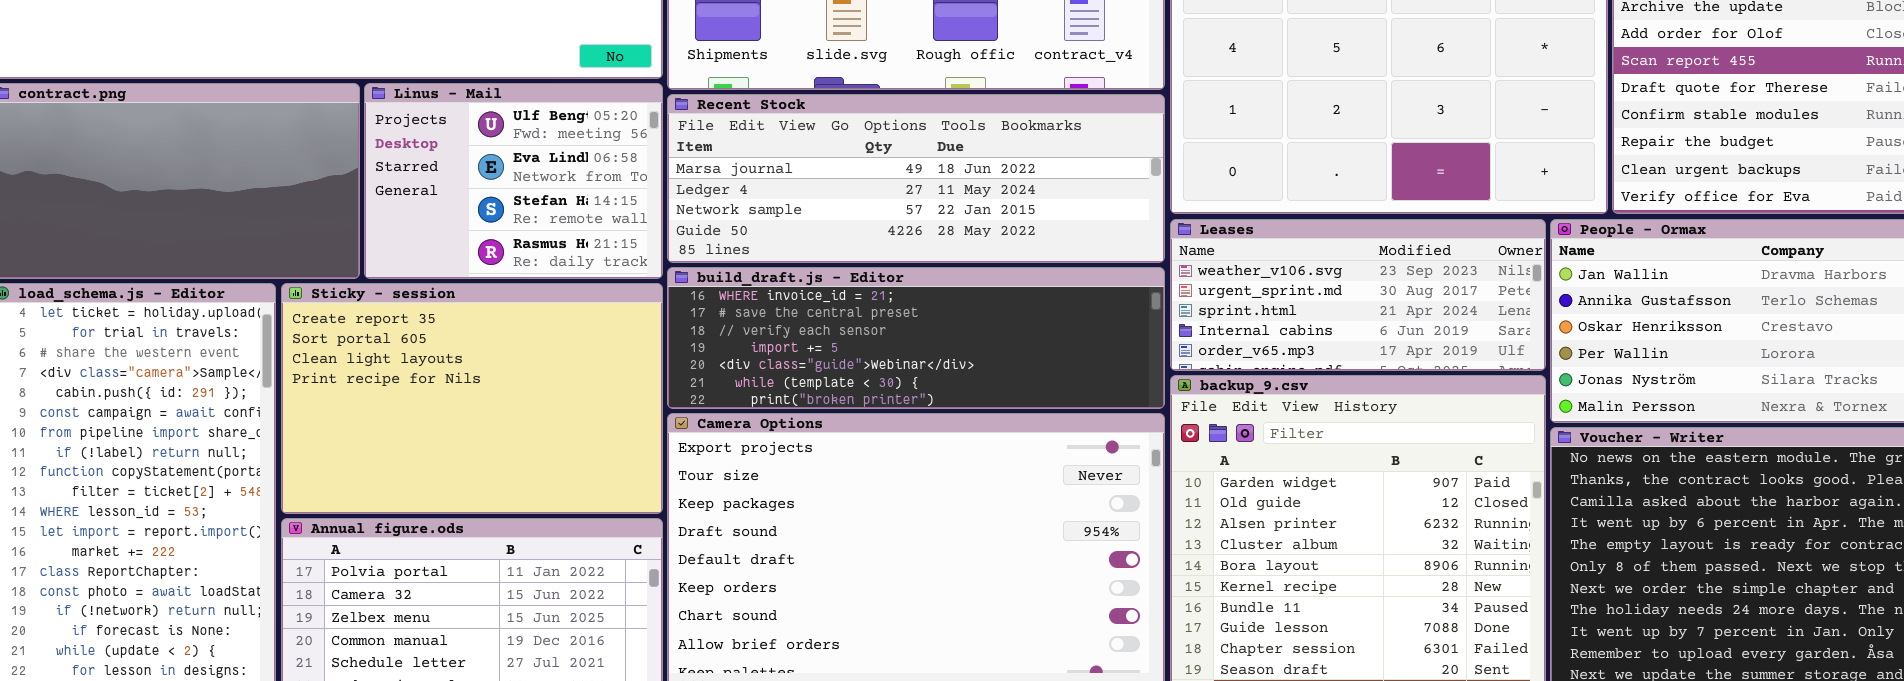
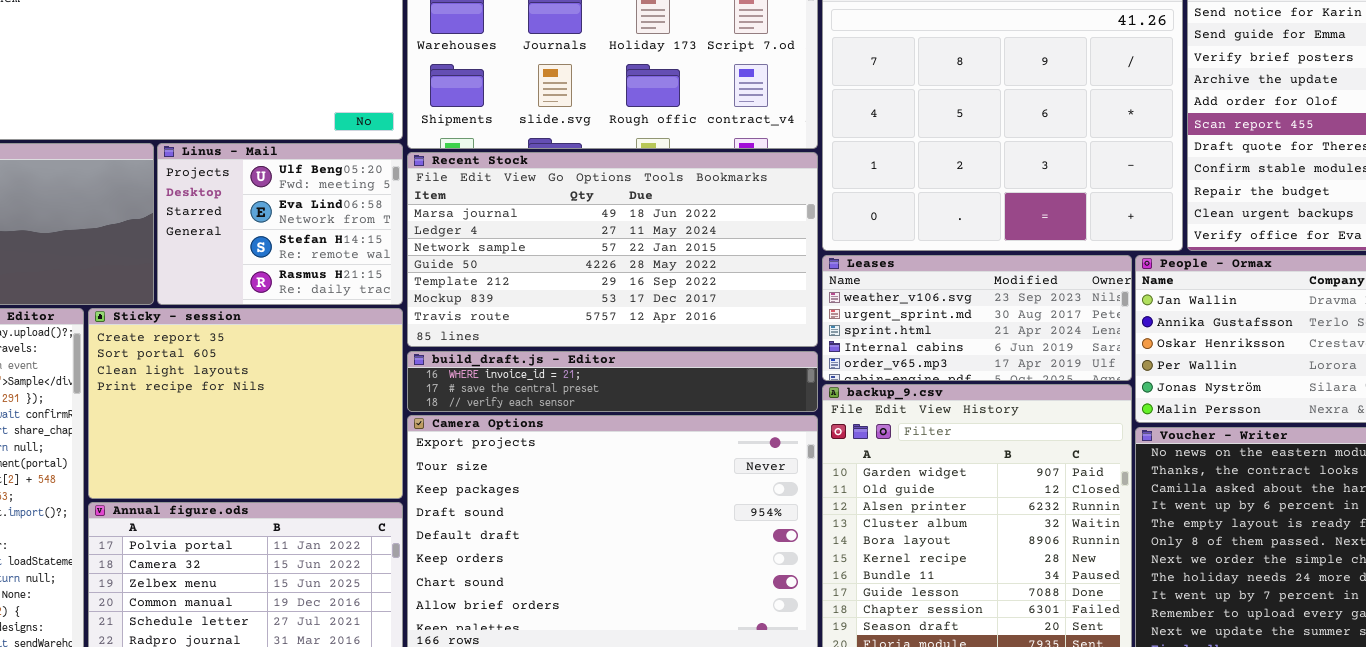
Recent Stock: [667,94,1165,263] -> [407,152,818,347], resized
build_draft.js - Editor: [667,267,1165,409] -> [407,351,818,412], resized

